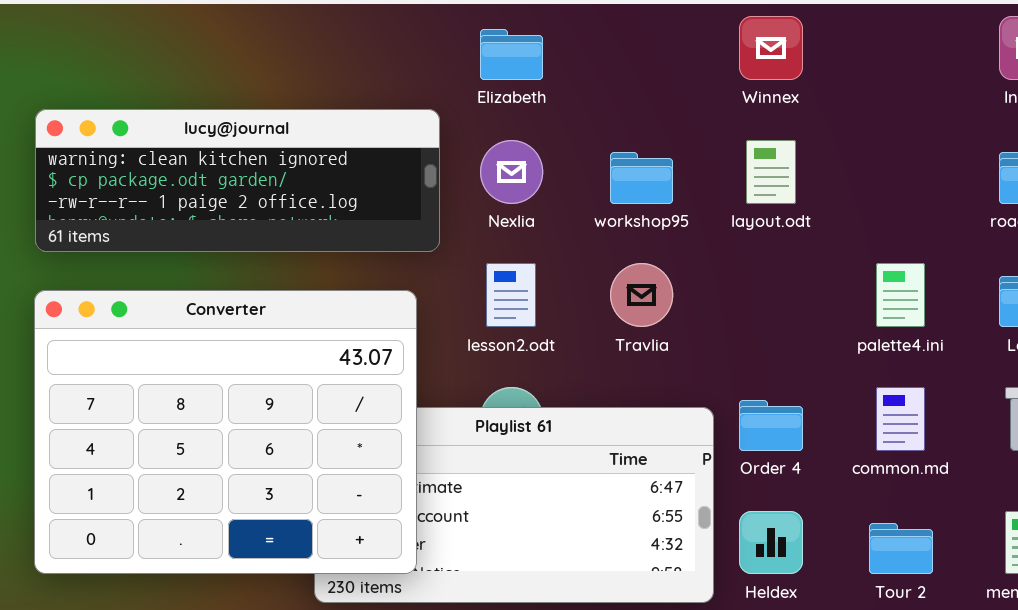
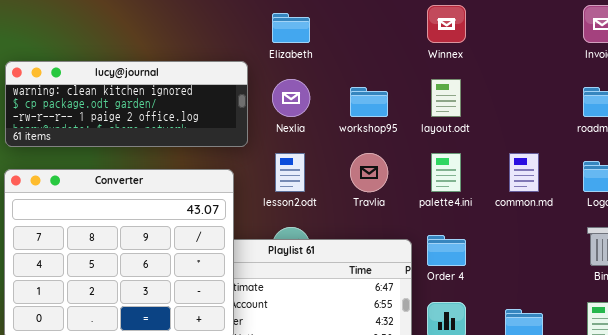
palette4.ini: [876,263,925,327] -> [431,153,461,192], moved
common.md: [876,387,925,451] -> [509,153,539,192], moved

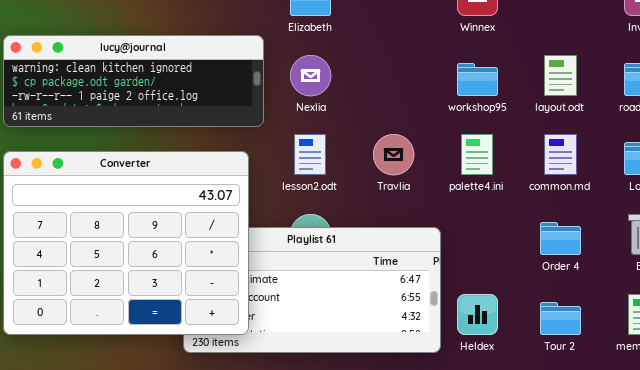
layout.odt: [431,79,461,117] -> [544,55,577,96], moved
workshop95: [350,87,388,117] -> [457,63,498,96], moved
Order 4: [427,235,466,266] -> [540,222,581,255], moved

